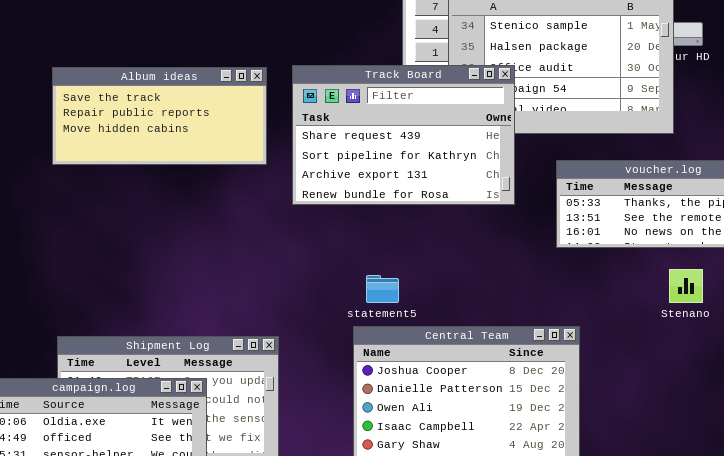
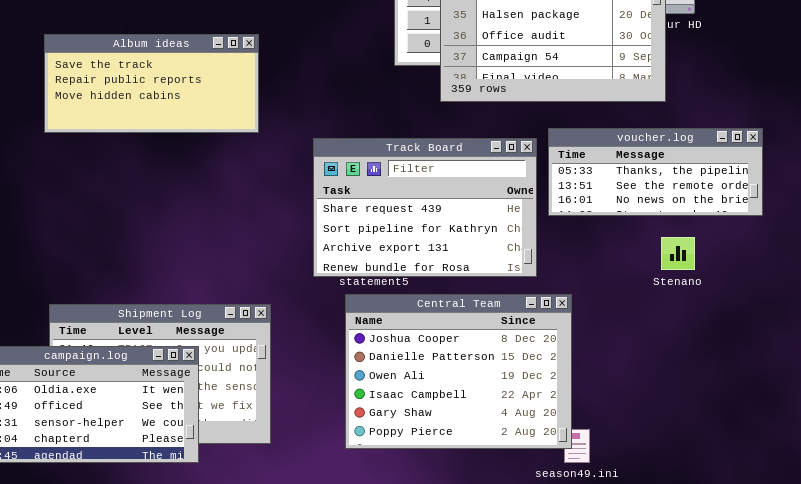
Track Board: [292,65,515,205] -> [313,138,537,277], moved

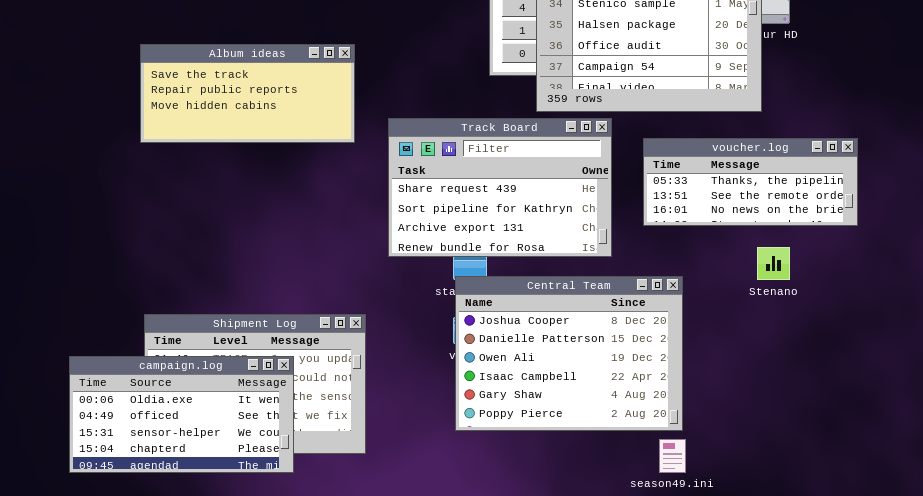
Track Board: [313,138,537,277] -> [388,118,612,257], moved
Central Team: [345,294,572,449] -> [455,276,683,431], moved

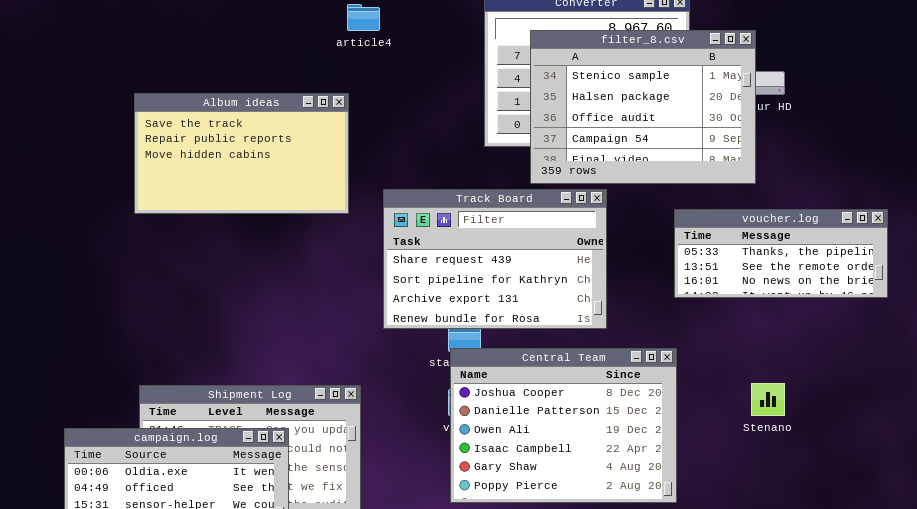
Album ideas: [140,44,355,143] -> [134,93,349,214], resized
voucher.log: [643,138,858,226] -> [674,209,888,298], moved
Stenano: [757,247,790,280] -> [751,383,785,416], moved

